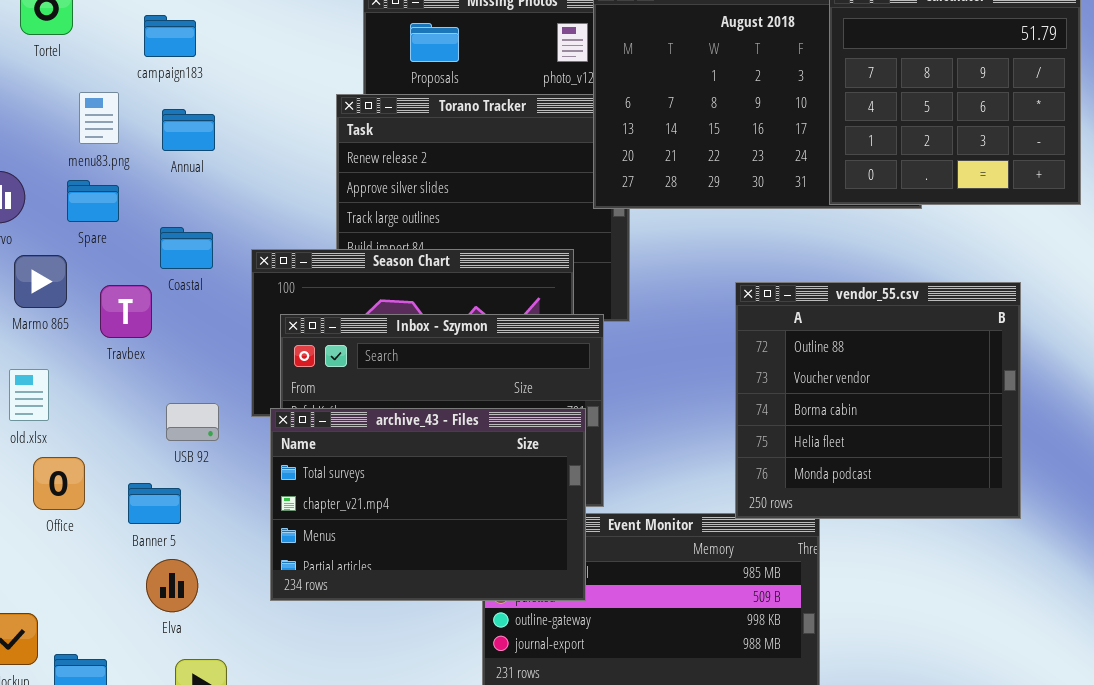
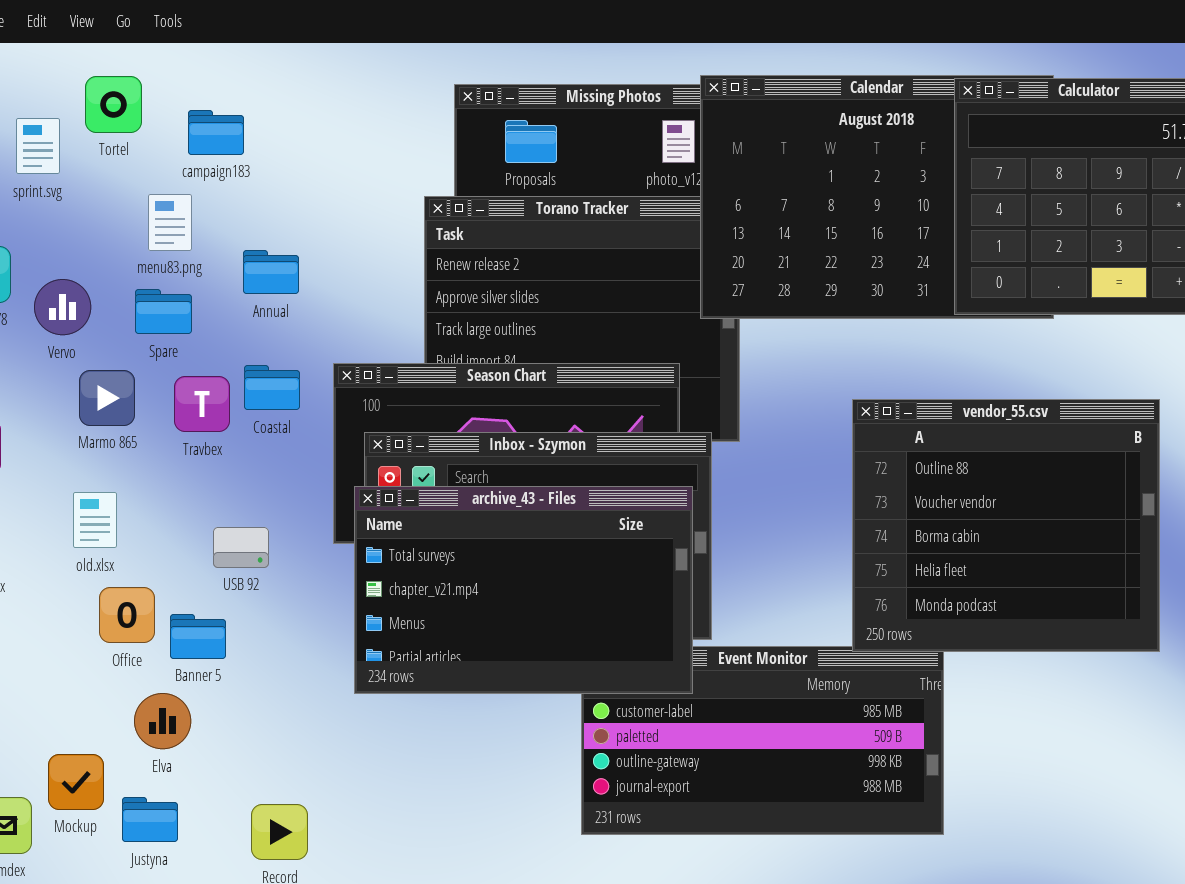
campaign183: [144,15,196,57] -> [188,110,244,155], moved
Annual: [162,109,215,151] -> [243,250,299,294], moved
Coastal: [160,227,213,269] -> [244,365,300,410], moved
Travbex: [100,285,152,338] -> [174,376,230,432], moved
USB 92: [166,403,219,441] -> [213,527,269,568], moved
archive_43 - Files: [270,408,586,601] -> [354,486,693,694], moved
Banner 5: [128,483,181,524] -> [170,614,226,659], moved
Elva: [146,559,198,612] -> [134,693,191,749], moved

